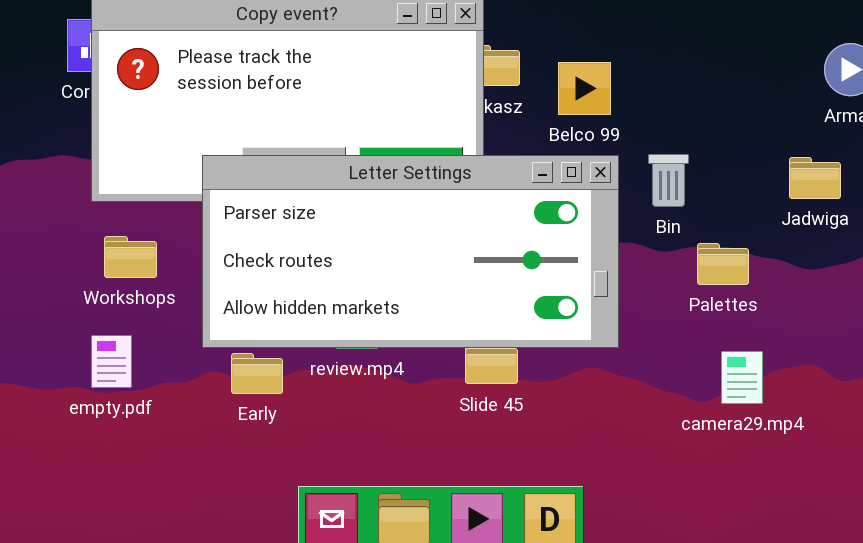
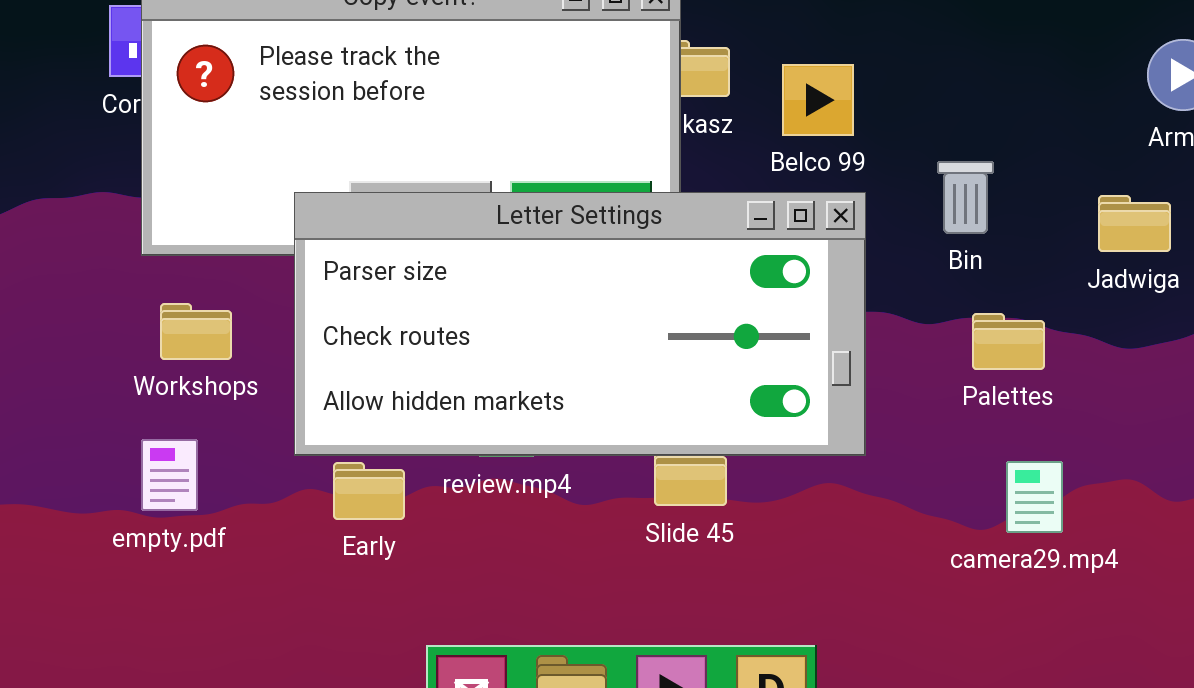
Bin: [648,154,689,207] -> [937,161,994,234], moved

